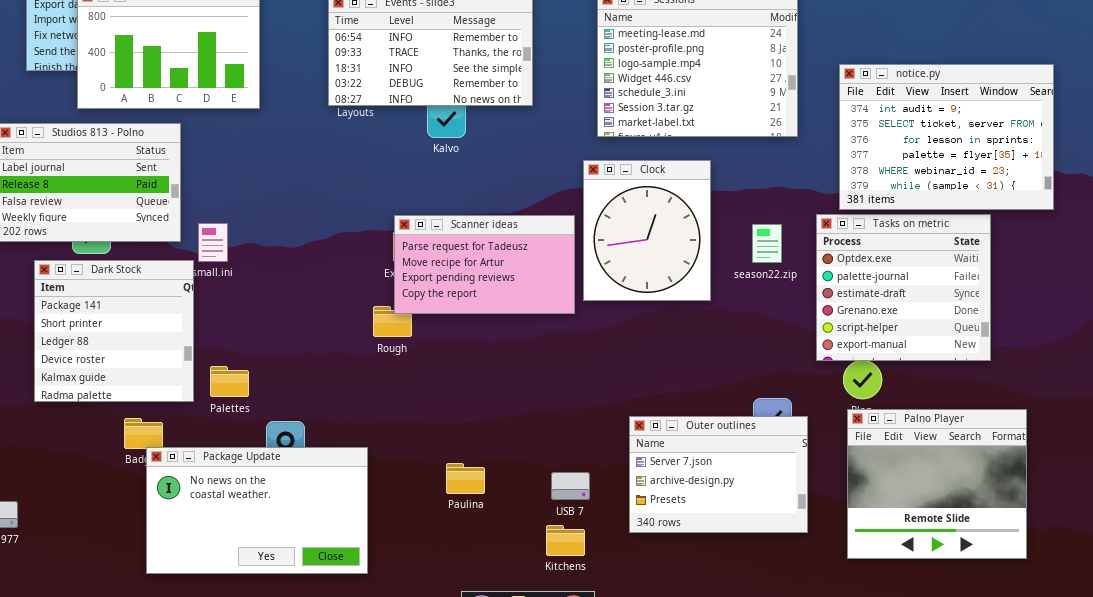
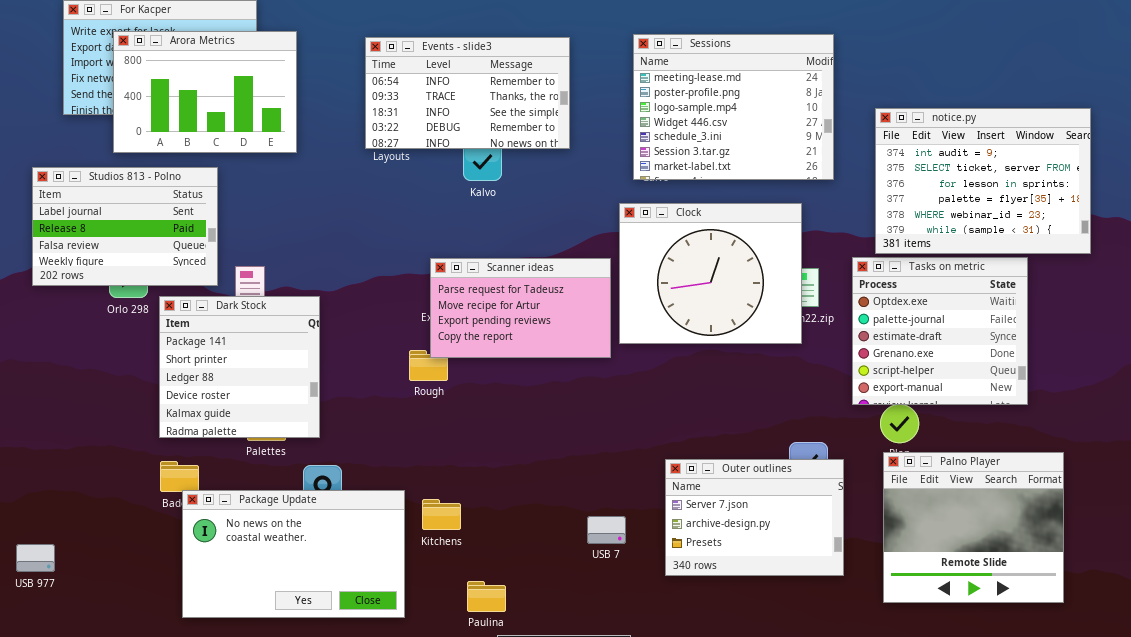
Clock: [583,160,711,301] -> [619,203,802,344], resized
Dark Stock: [34,260,194,402] -> [159,296,320,438], moved
Paulina: [446,463,485,494] -> [467,581,506,612], moved
Kitchens: [546,525,585,556] -> [422,499,461,530], moved

